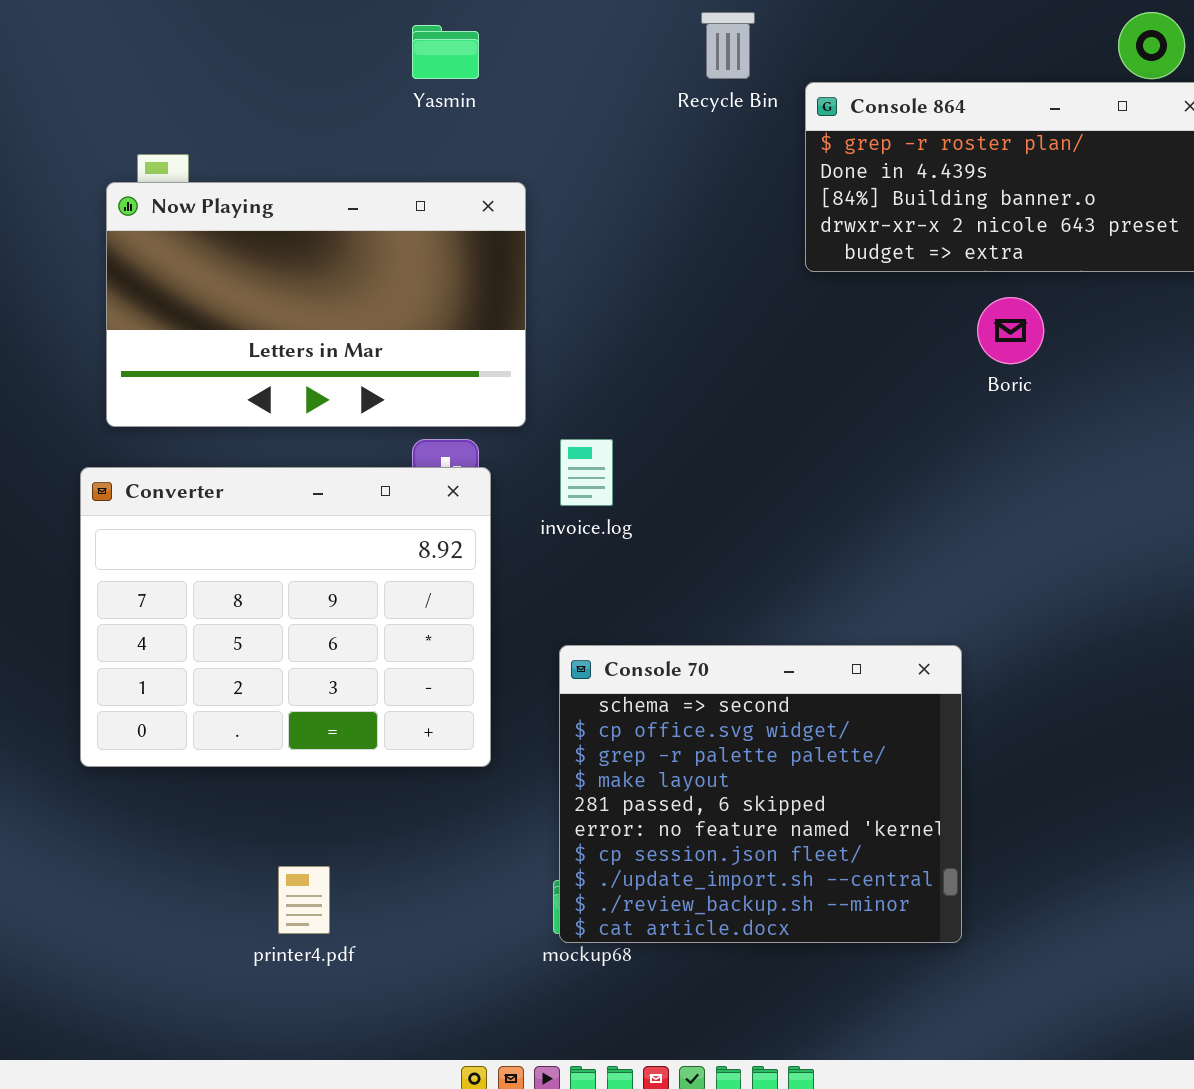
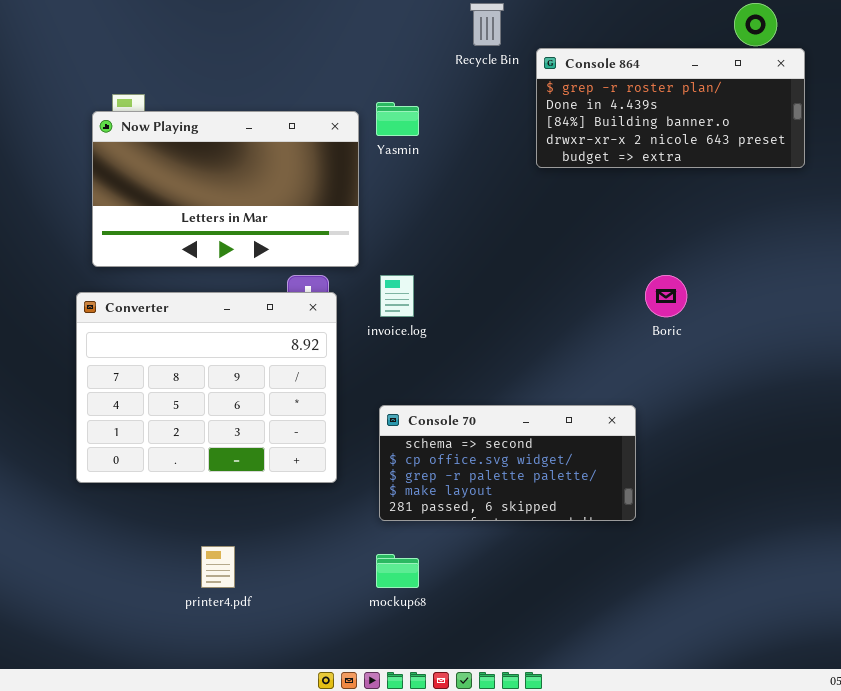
Yasmin: [412,25,479,79] -> [376,102,419,136], moved
Boric: [977,297,1044,364] -> [645,275,687,317], moved
Console 70: [559,645,962,943] -> [379,405,636,521], resized

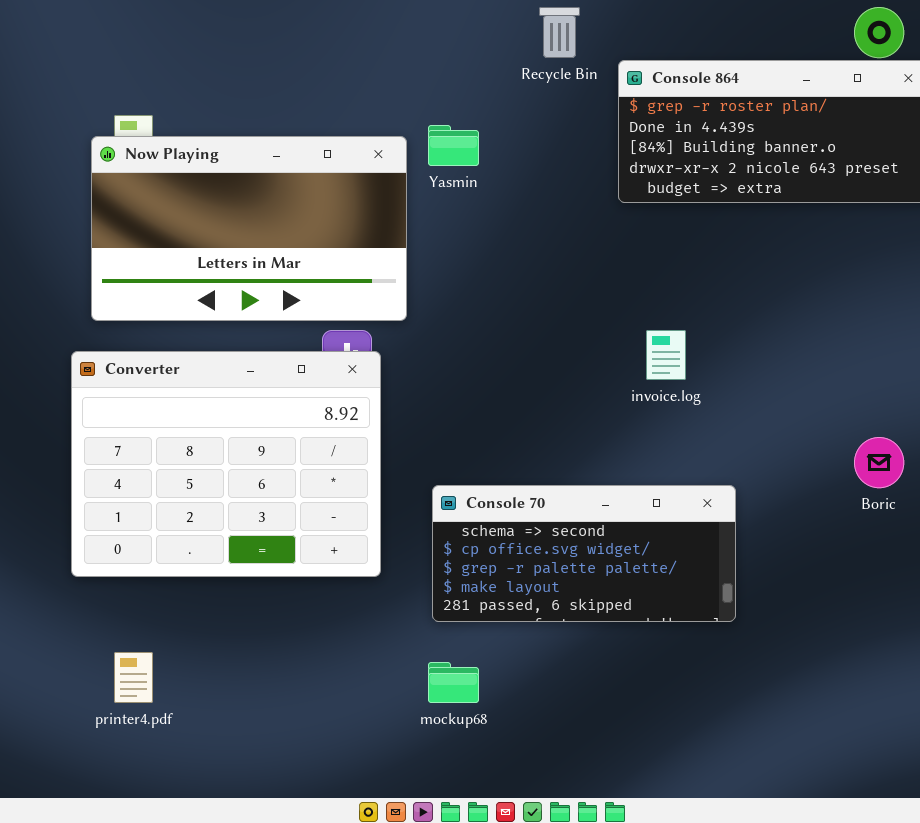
invoice.log: [380,275,414,317] -> [646,330,686,380], moved
Boric: [645,275,687,317] -> [854,437,904,488], moved
printer4.pdf: [201,546,235,588] -> [114,652,153,703], moved

